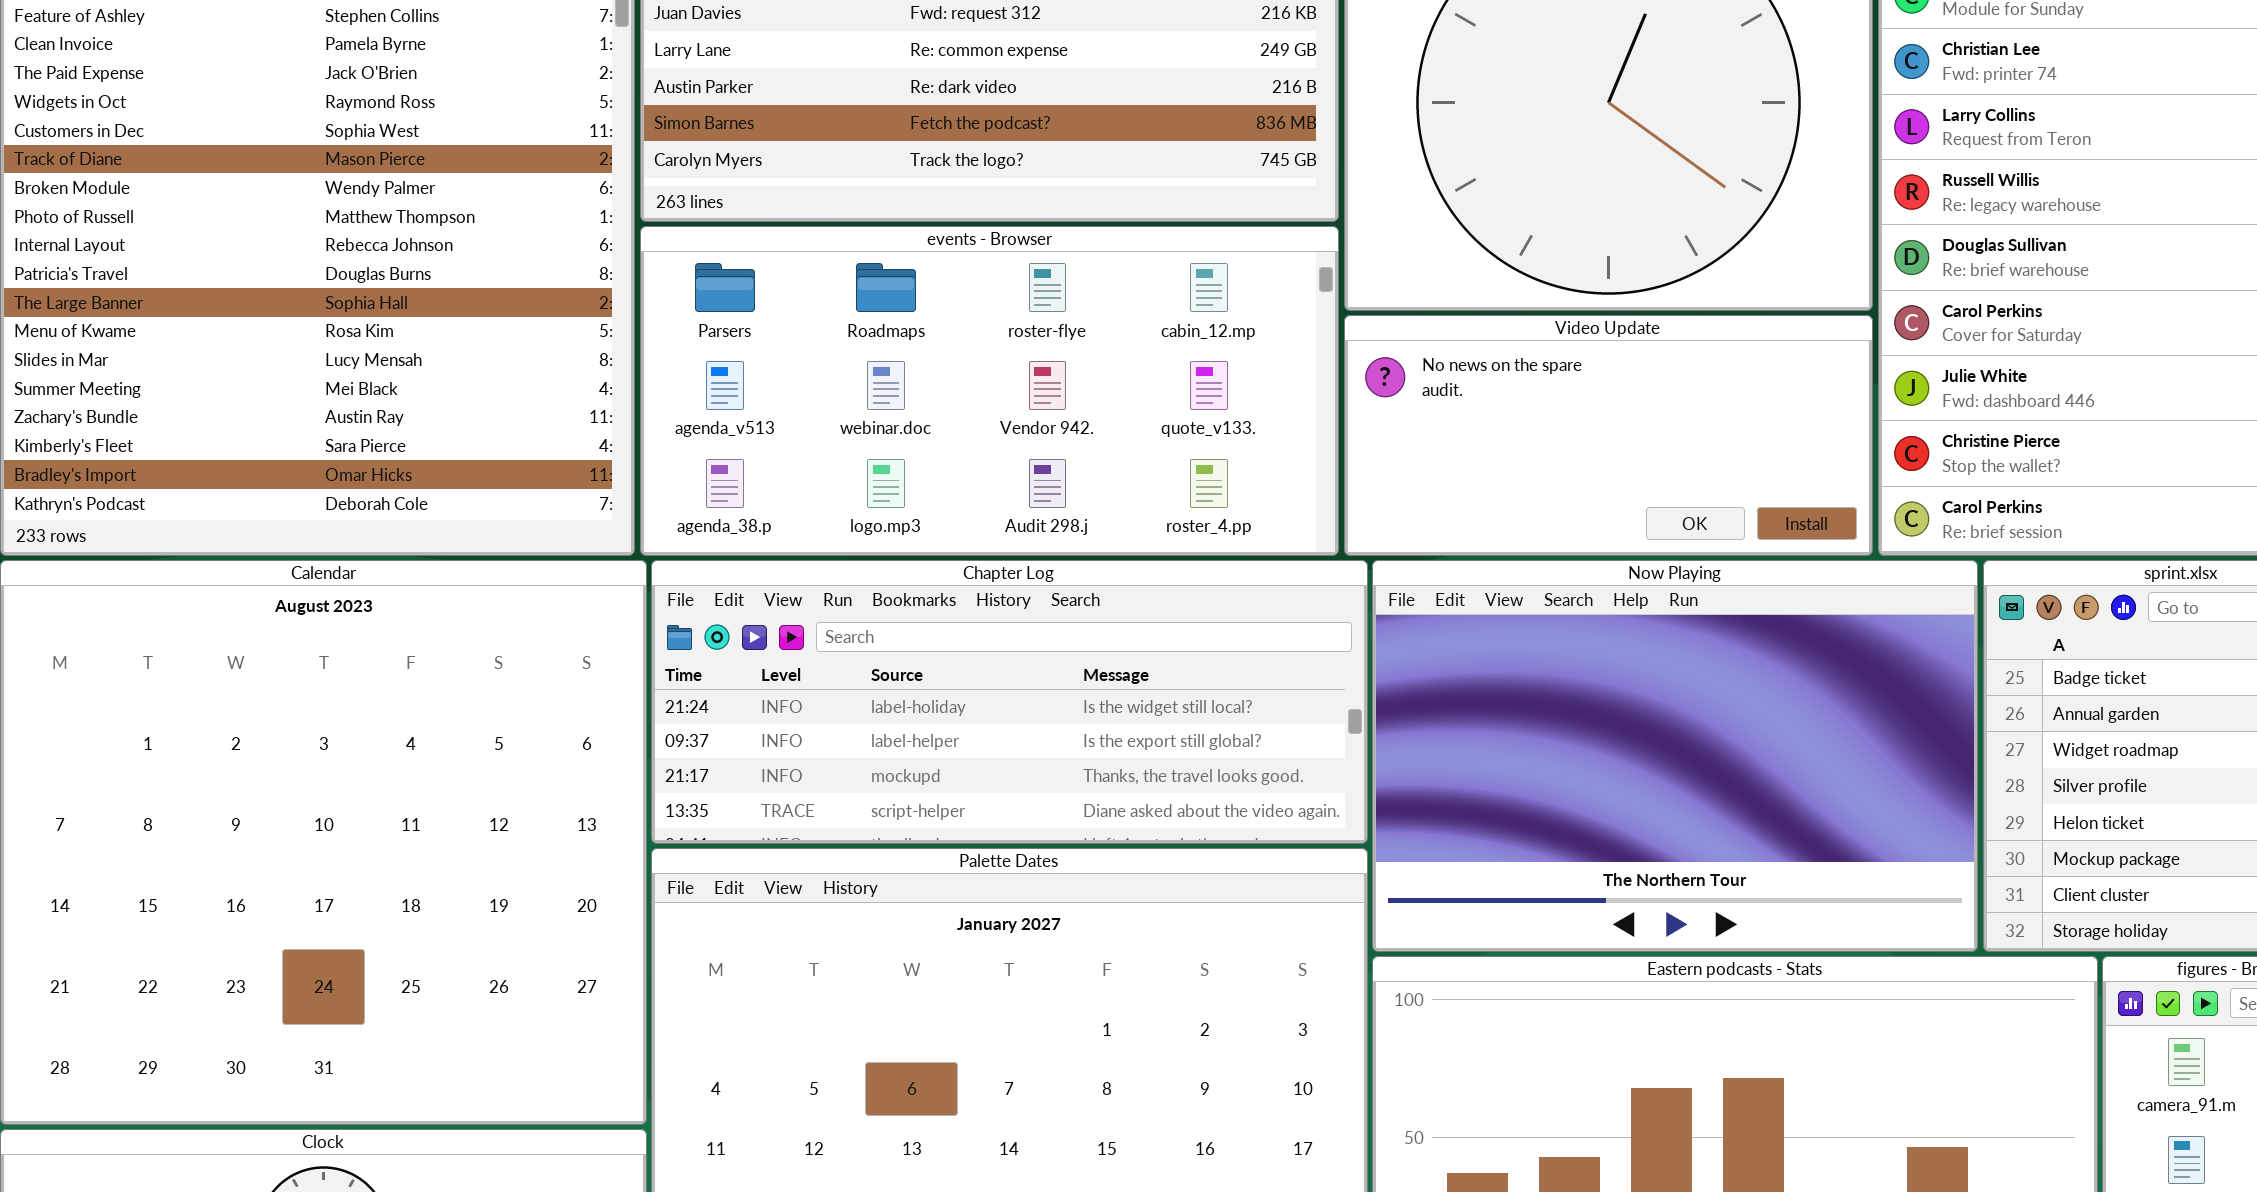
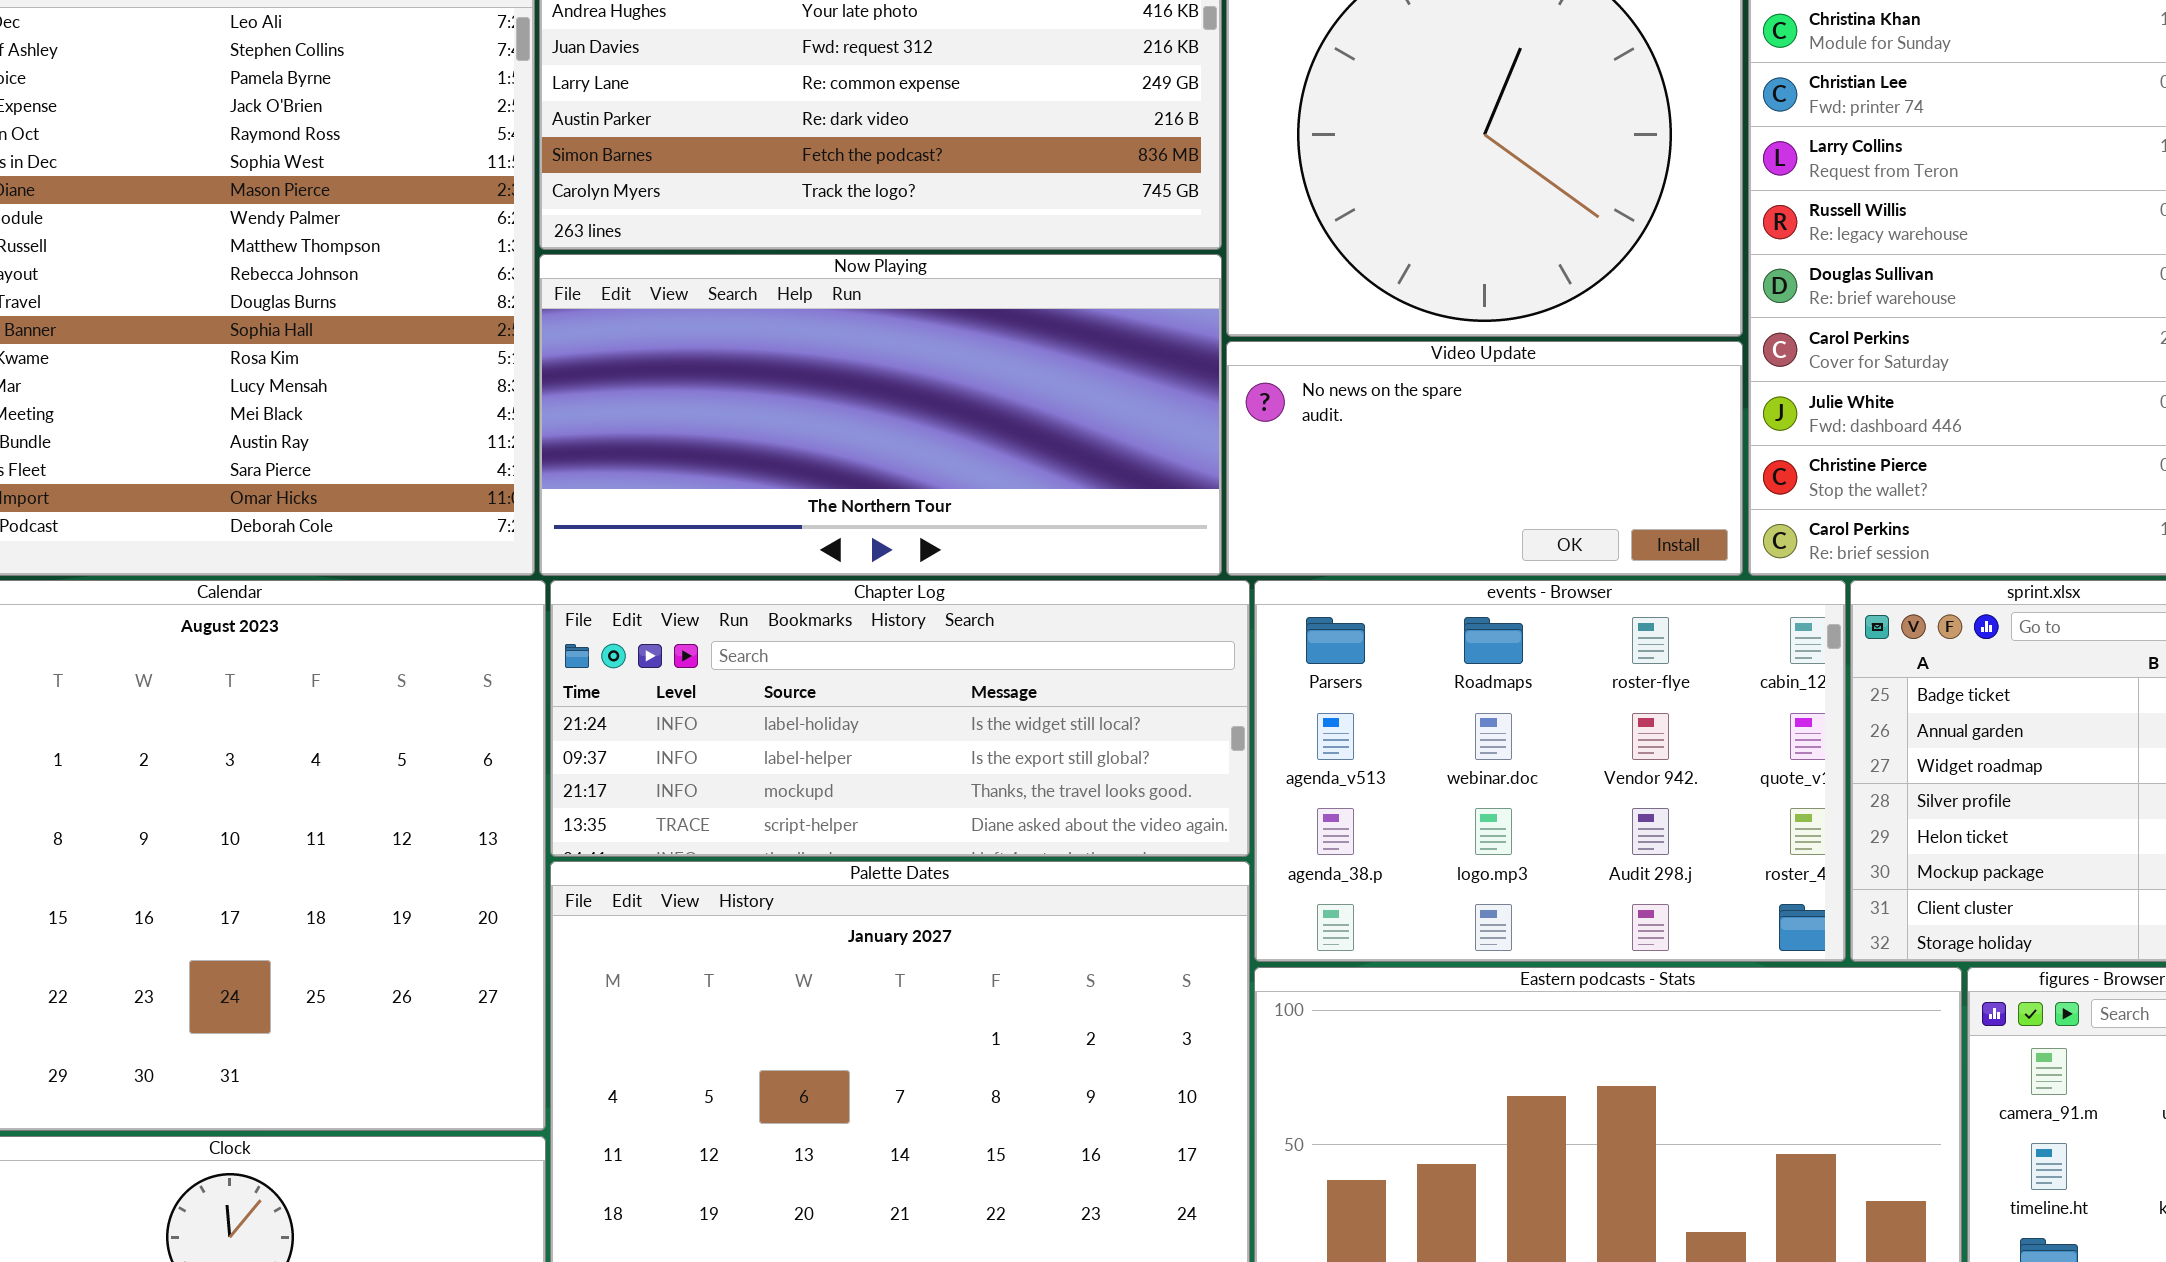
events - Browser: [640,226,1339,556] -> [1254,580,1846,962], moved, resized
Now Playing: [1372,560,1978,952] -> [539,254,1222,576], moved, resized

